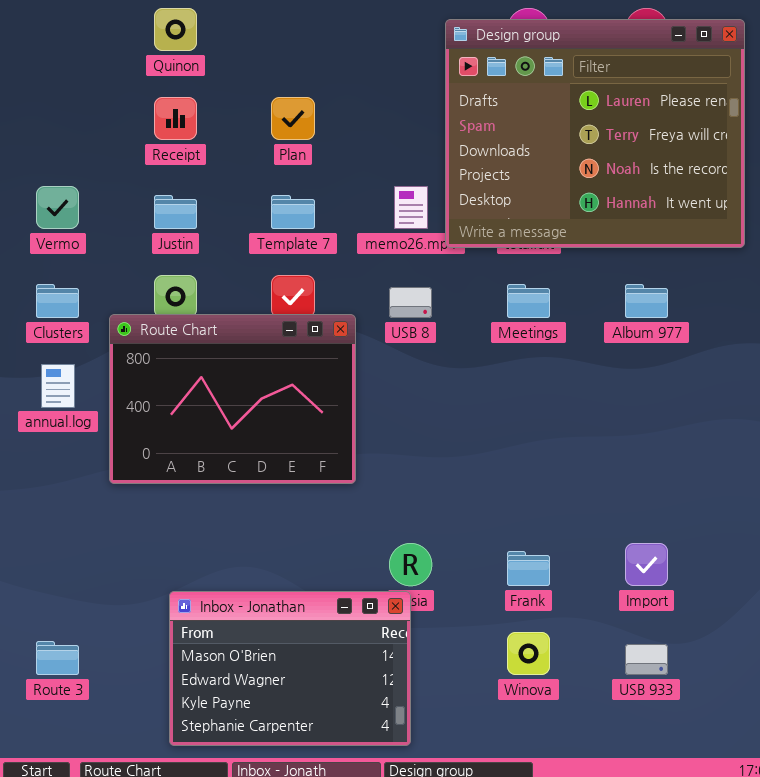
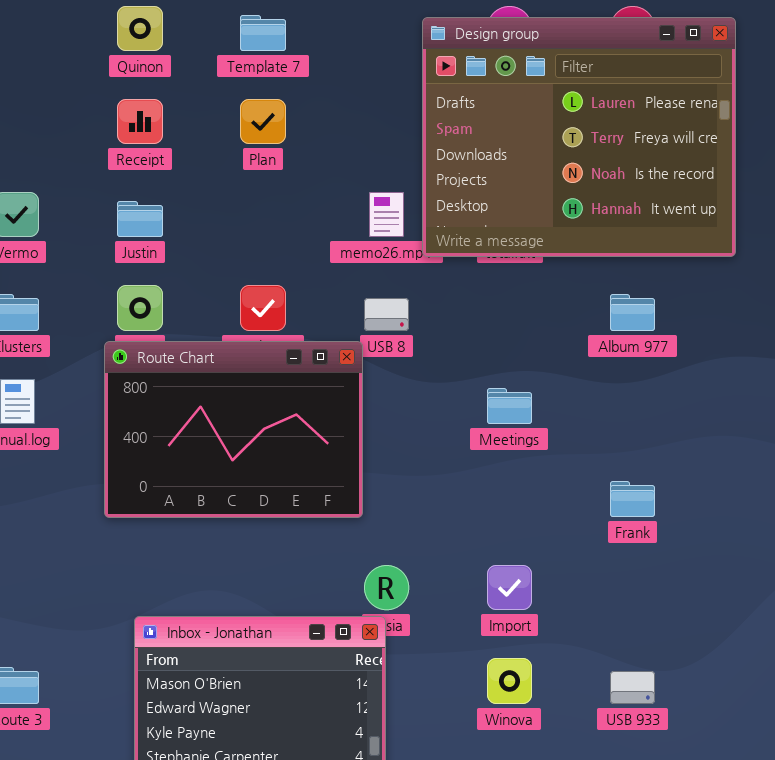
Template 7: [271,195,315,229] -> [240,15,286,51], moved
Meetings: [507,284,550,318] -> [487,388,532,424], moved
Route Chart: [109,314,356,484] -> [104,341,363,518], moved
Import: [625,543,668,586] -> [487,565,532,610], moved
Frank: [507,551,550,586] -> [610,481,655,517], moved

